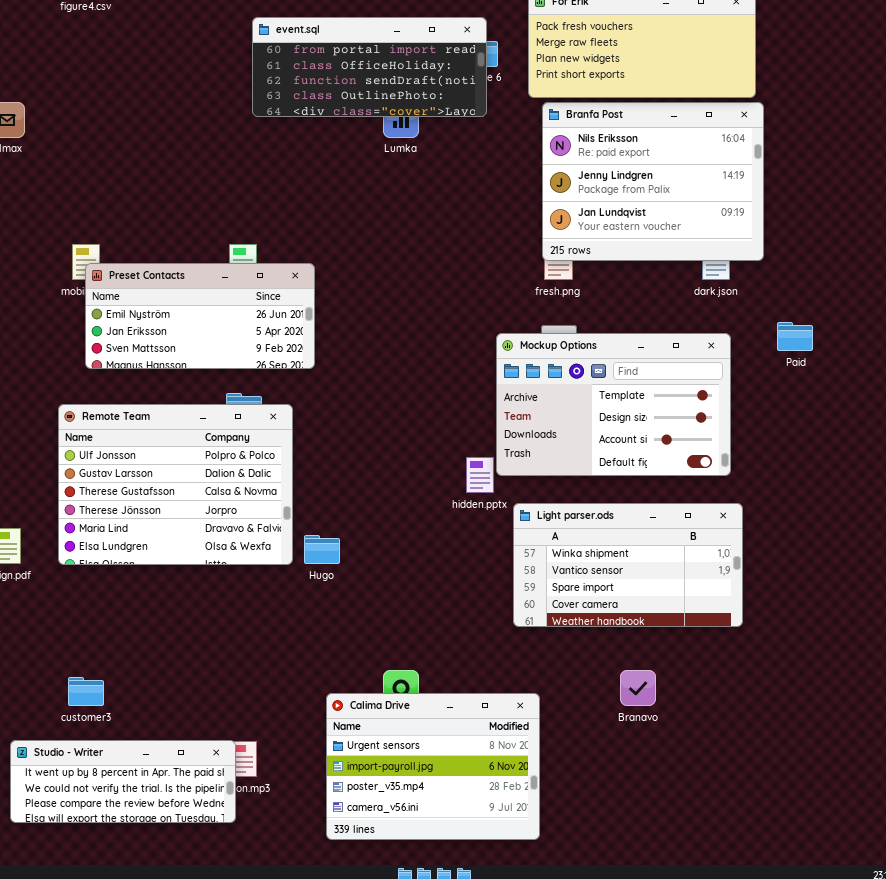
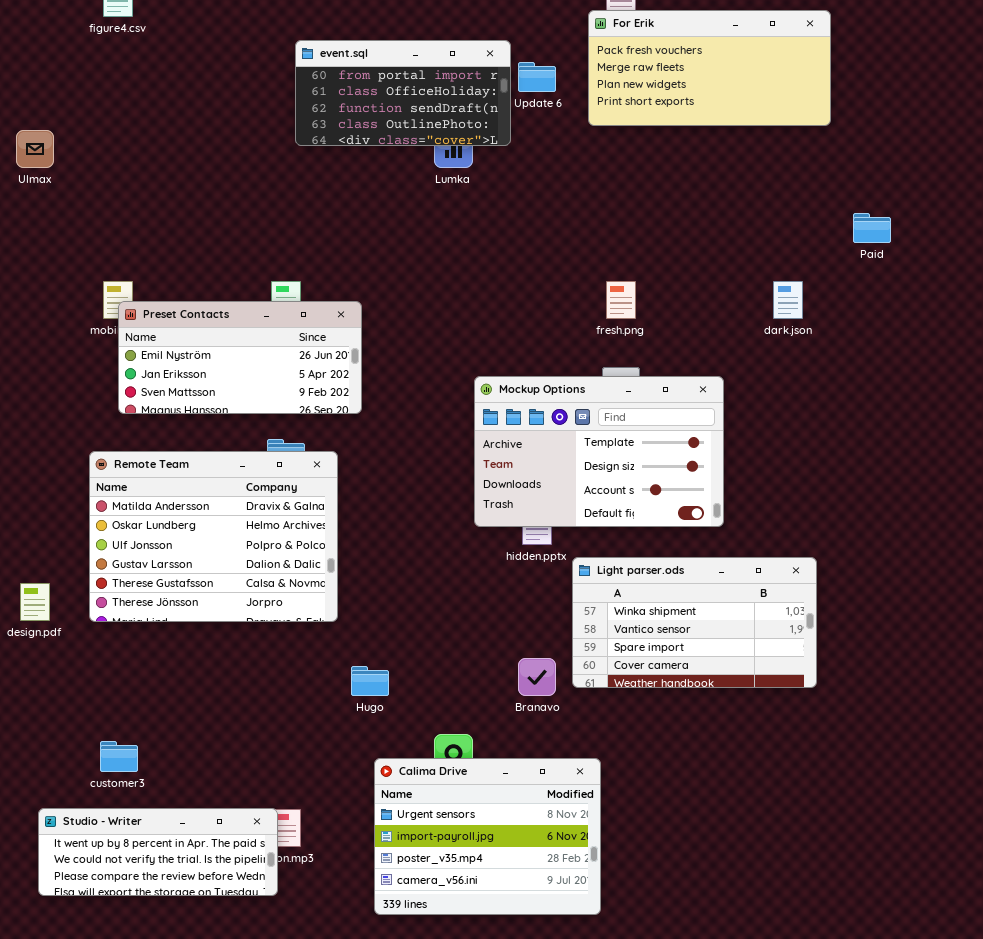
event.sql: [252,17,487,117] -> [295,40,511,146], resized
Branfa Post: [542,102,764,261] -> none, closed
Paid: [777,322,813,351] -> [853,213,891,243], moved
Mockup Options: [496,333,731,476] -> [474,376,724,527], moved
Remote Team: [58,404,293,565] -> [89,451,338,622], scrolled up 2 rows
Hugo: [304,535,340,564] -> [351,666,389,696], moved
Branavo: [620,670,656,706] -> [518,658,556,696], moved

